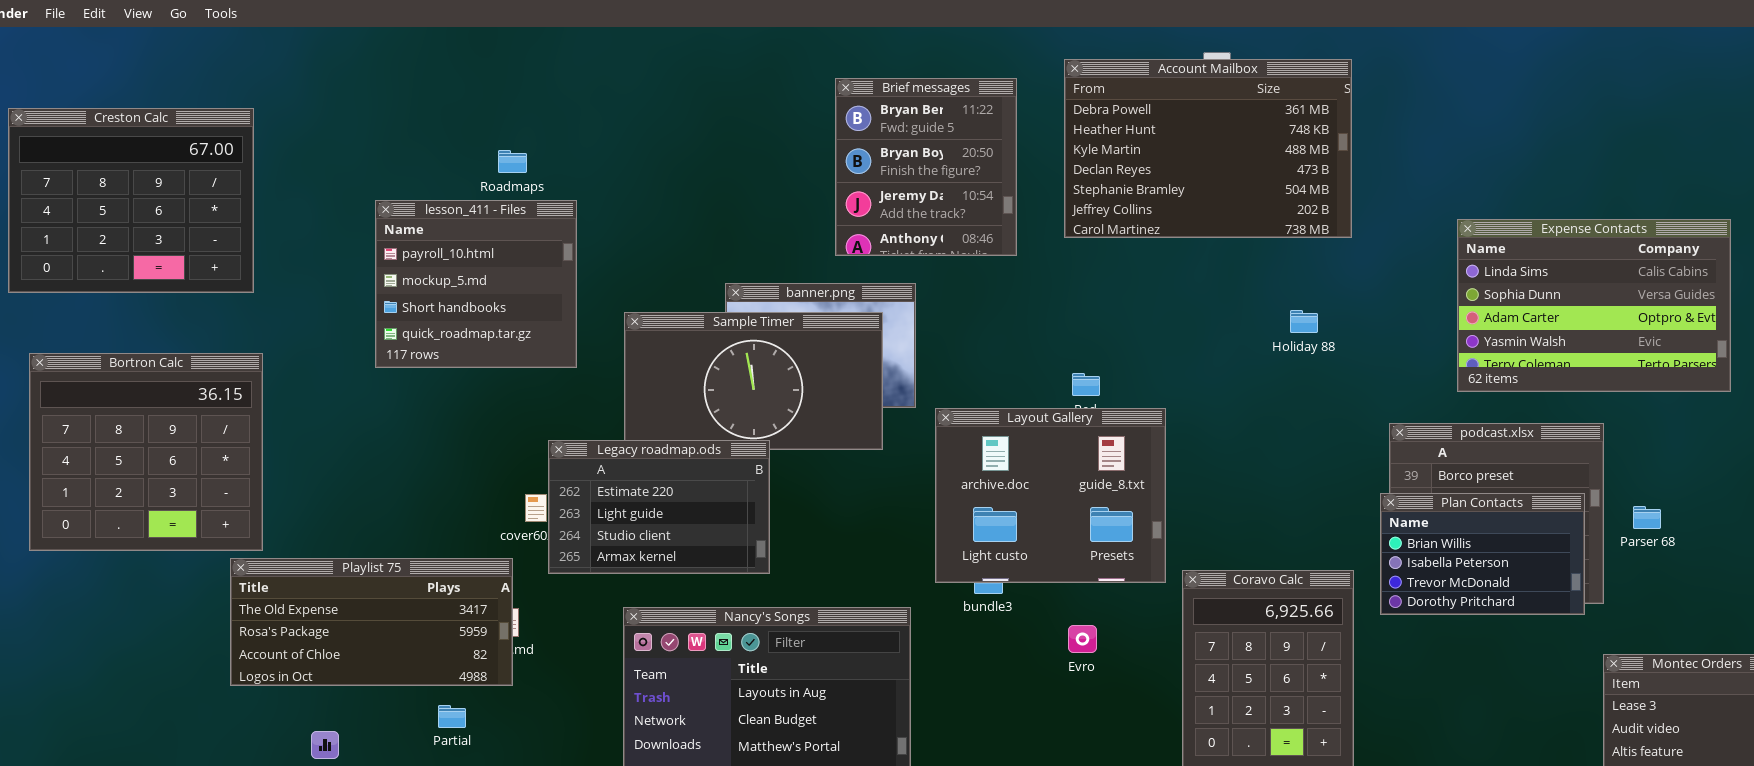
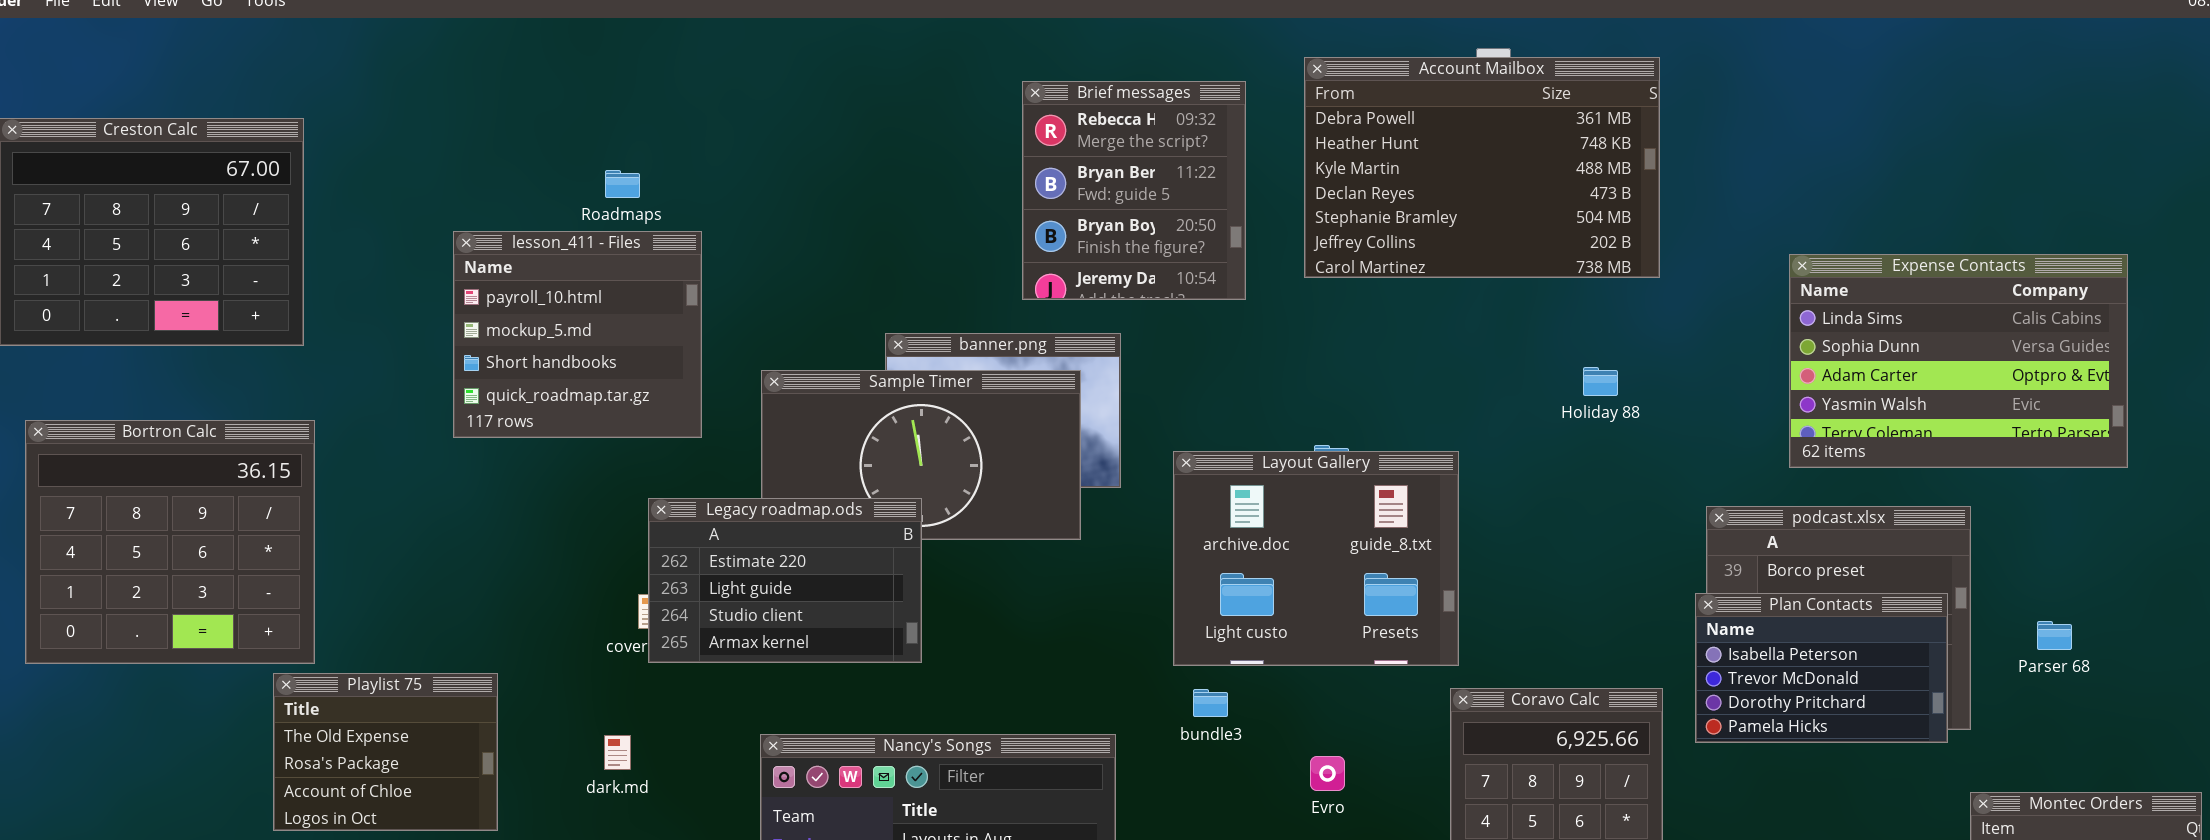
Brief messages: [835,78,1017,256] -> [1022,81,1246,300], scrolled up 1 row
Layout Gallery: [935,408,1166,583] -> [1173,451,1459,666], moved
Legacy roadmap.ods: [548,440,770,574] -> [648,498,922,663], moved
Plan Contacts: [1380,493,1585,615] -> [1695,593,1948,743], scrolled down 1 row
Parser 68: [1633,506,1661,529] -> [2037,621,2072,650], moved
Playlist 75: [230,558,513,686] -> [273,673,498,831], resized

